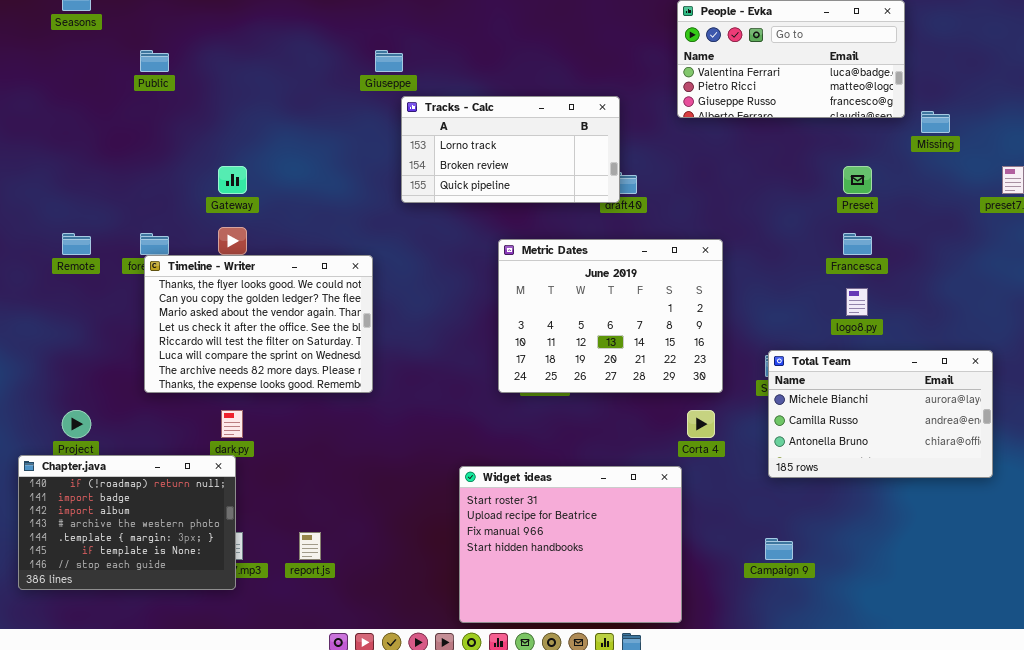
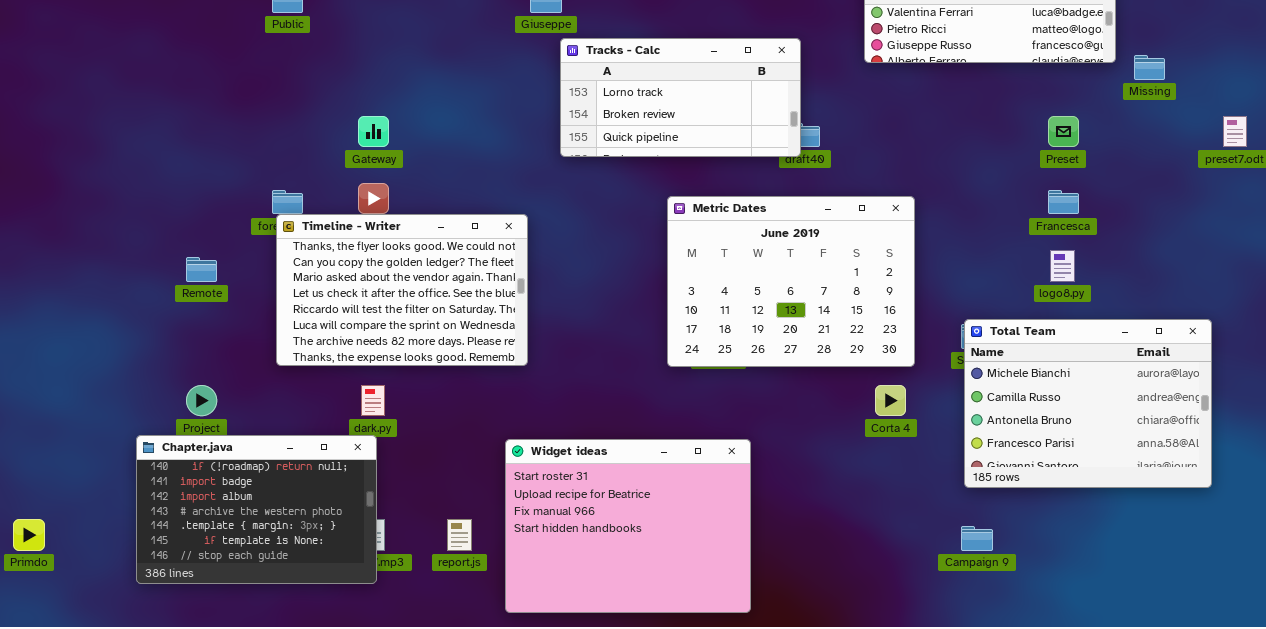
Remote: [62,233,91,255] -> [186,257,217,282], moved
Total Team: [768,350,993,478] -> [964,319,1212,488], resized
Widget ideas: [459,466,682,623] -> [505,439,751,613], moved

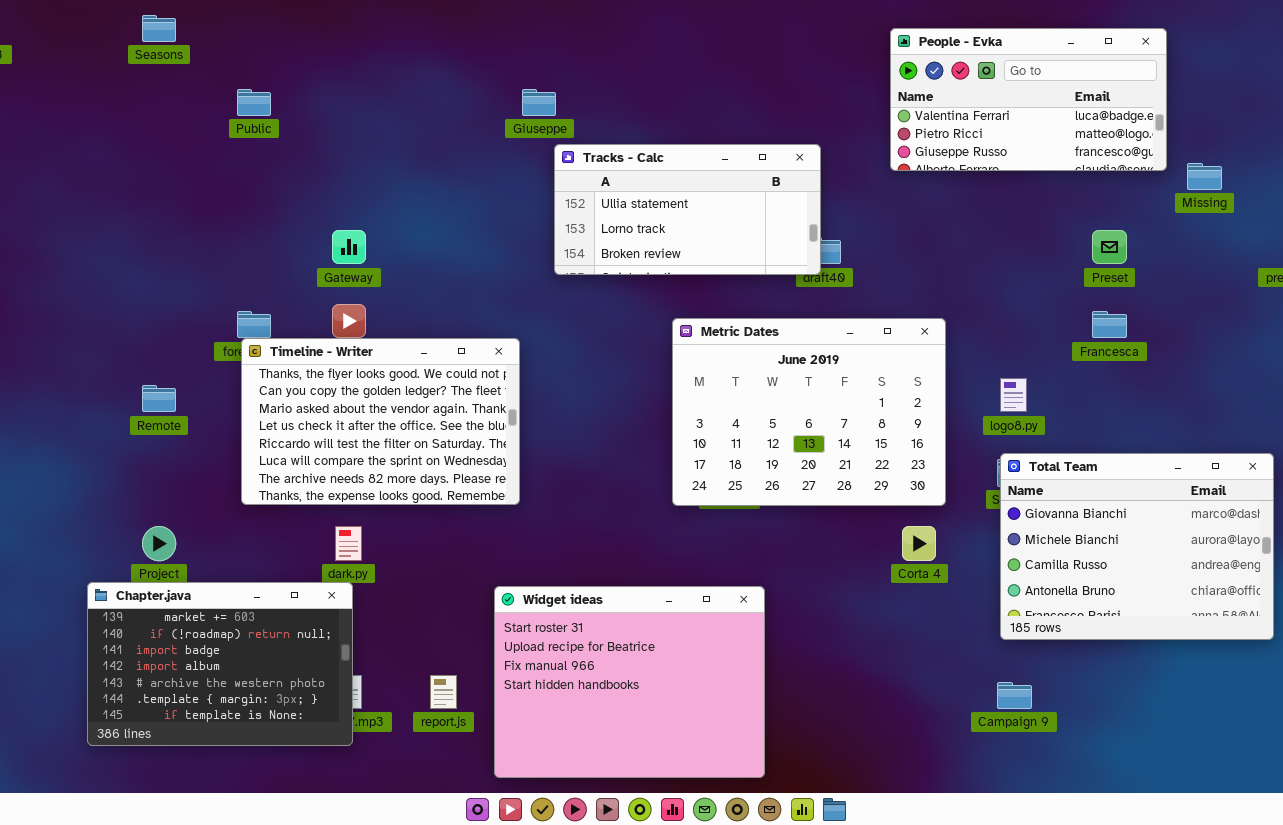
Tracks - Calc: [560,38,801,157] -> [554,144,821,275], scrolled up 1 row
logo8.py: [1050,250,1075,282] -> [1000,378,1027,412], moved
Total Team: [964,319,1212,488] -> [1000,453,1274,640], scrolled up 1 row
Chapter.java: [136,435,377,584] -> [87,582,353,746], scrolled up 1 row

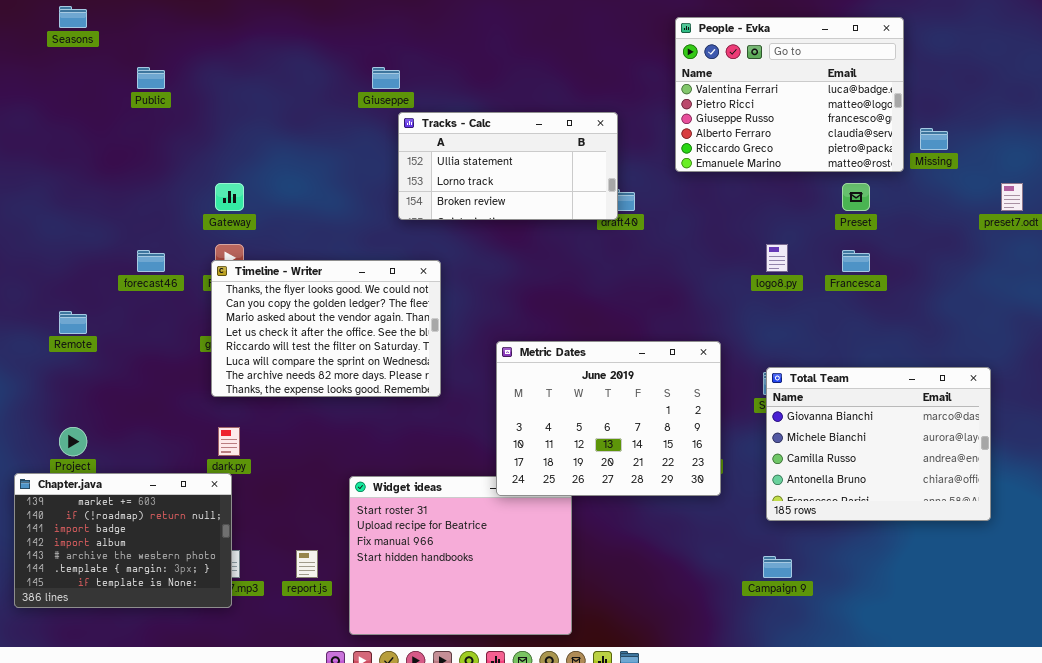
People - Evka: [890,28,1167,171] -> [675,17,904,172], resized
Metric Dates: [672,318,946,506] -> [496,341,721,496], moved
Timeline - Writer: [241,338,520,505] -> [211,260,441,397], moved
logo8.py: [1000,378,1027,412] -> [766,244,788,272], moved

